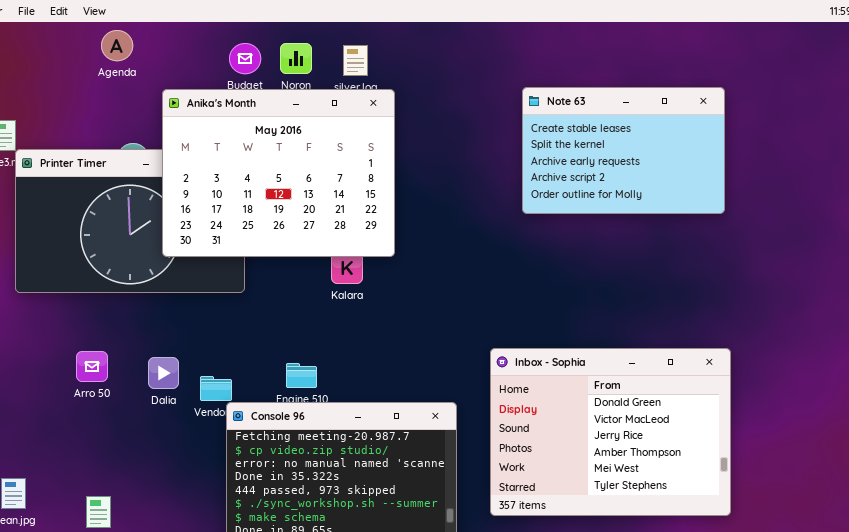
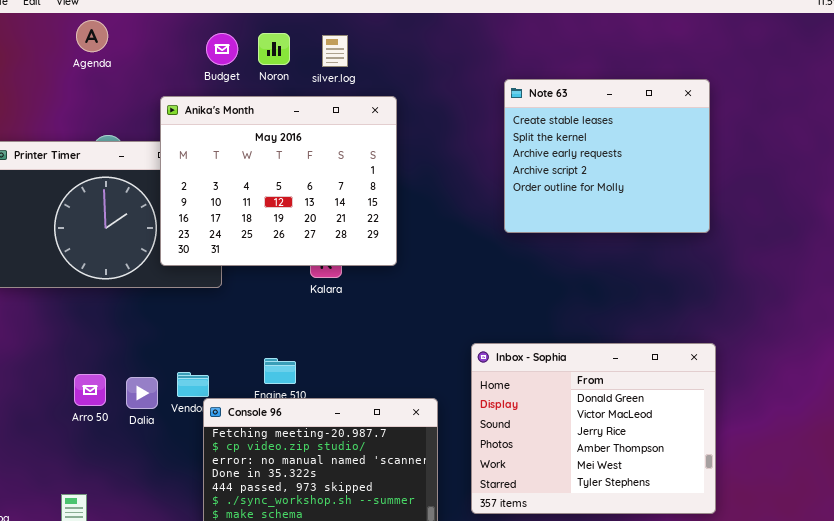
Note 63: [522,87,725,214] -> [504,79,710,233], resized
Anika's Month: [162,89,395,257] -> [160,96,397,266], moved
Arro 50: [76,351,108,382] -> [74,374,106,406], moved
Dalia: [148,357,179,389] -> [126,377,158,409], moved

